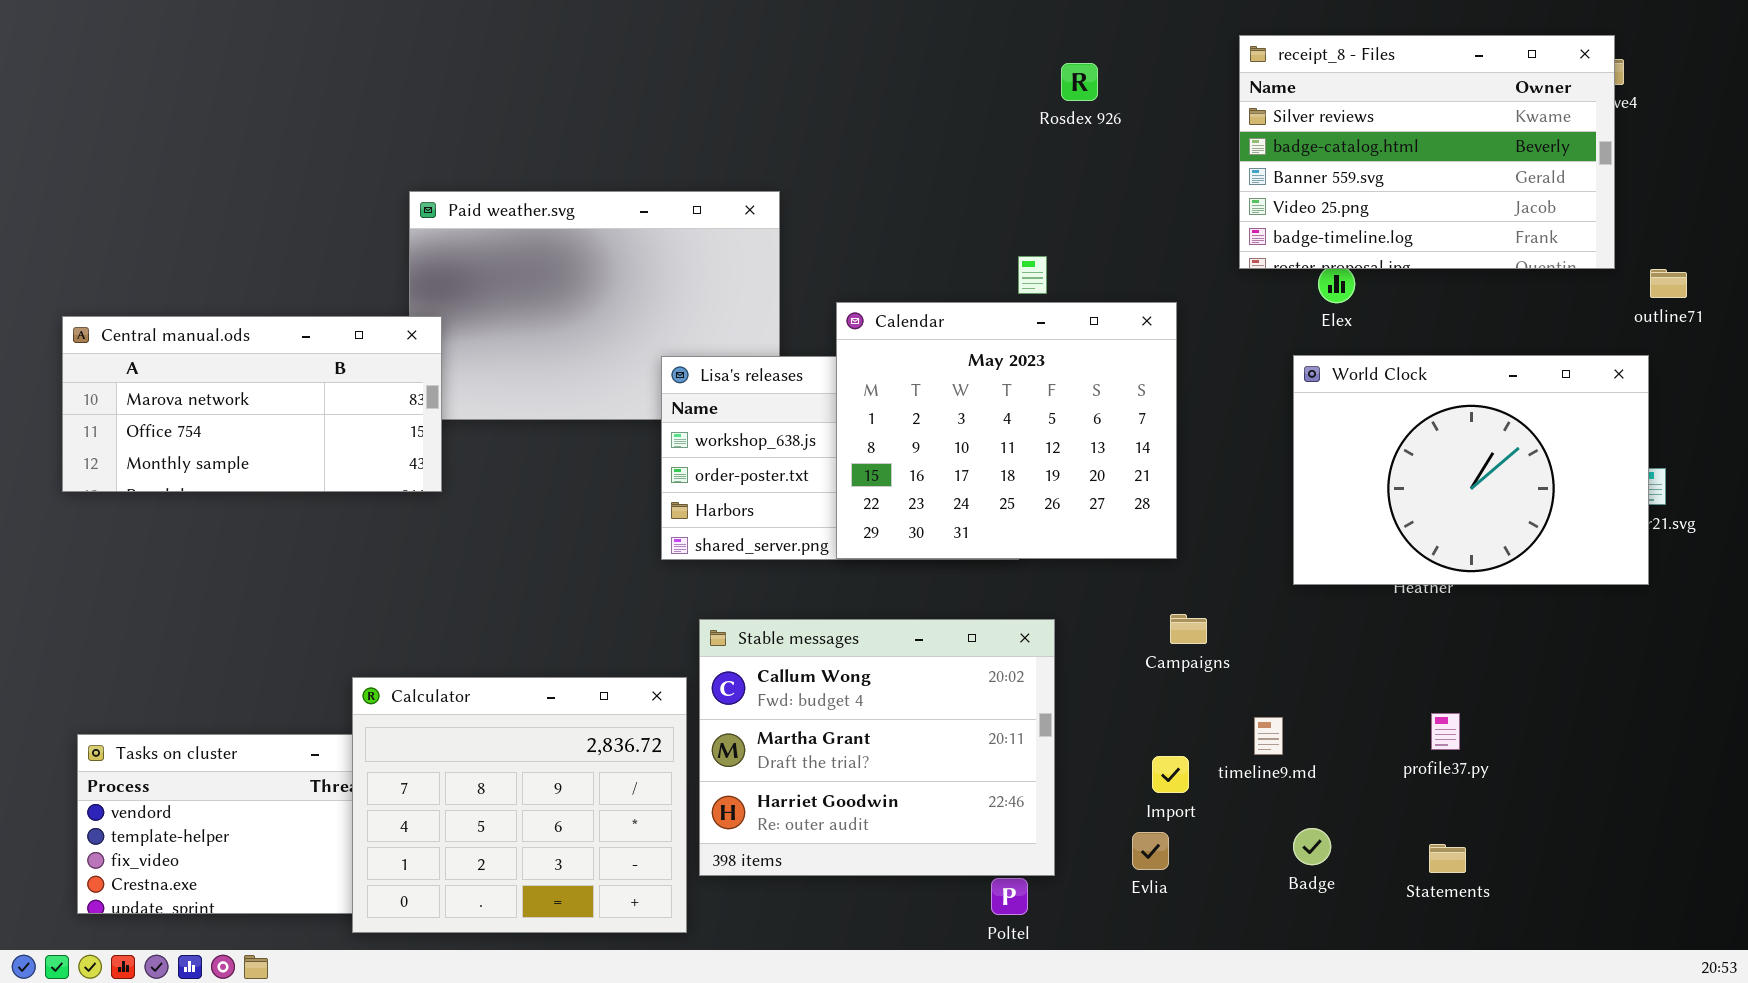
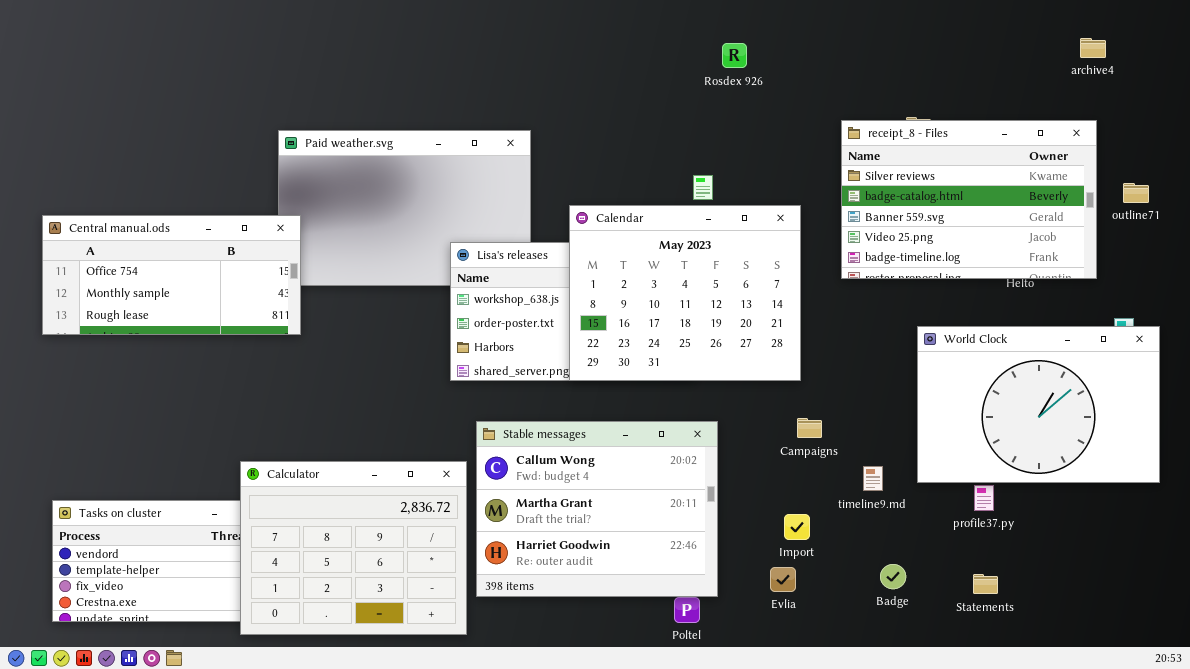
receipt_8 - Files: [1239,35,1615,269] -> [841,120,1097,279], moved
Central manual.ods: [62,316,442,492] -> [42,215,301,335], scrolled down 1 row
World Clock: [1293,355,1649,585] -> [917,326,1160,483], moved
timeline9.md: [1254,717,1283,755] -> [863,466,883,491], moved

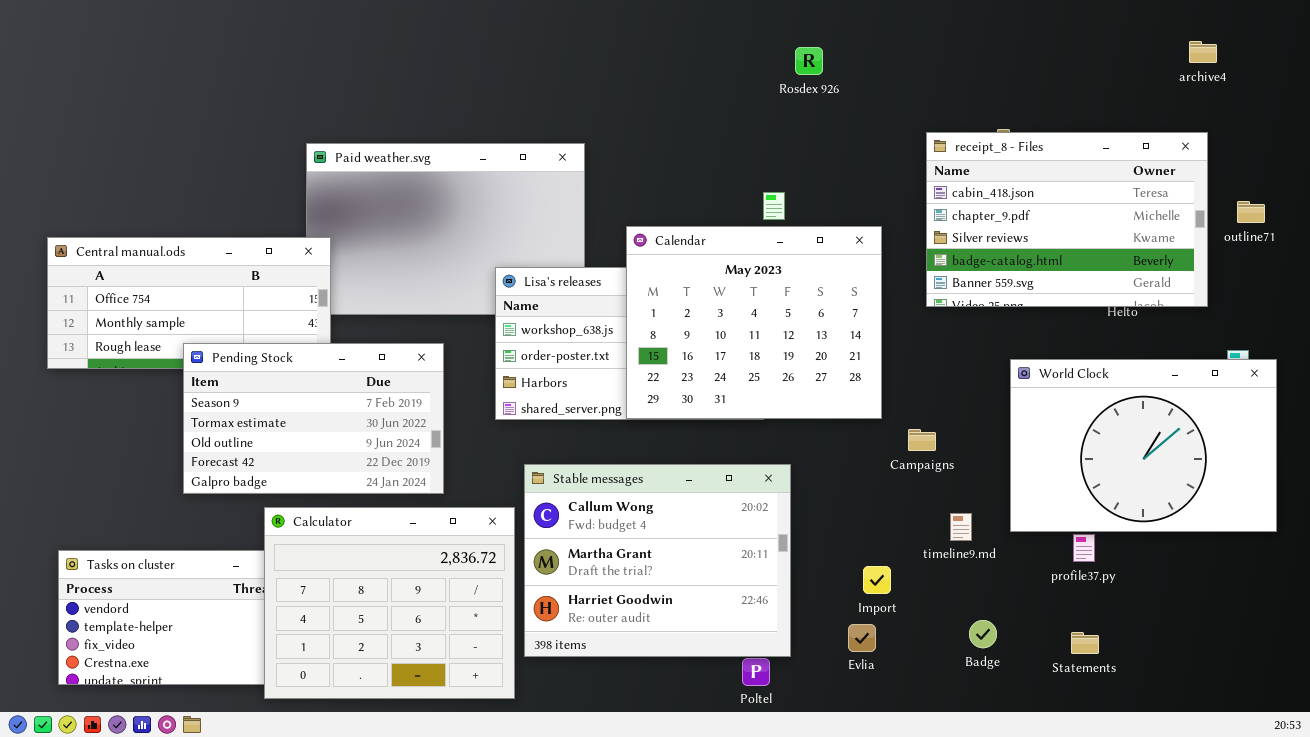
receipt_8 - Files: [841,120,1097,279] -> [926,132,1208,307], scrolled up 2 rows
Pending Stock: none -> [183,343,444,494], opened
Campaigns: [797,418,822,438] -> [908,429,936,451], moved

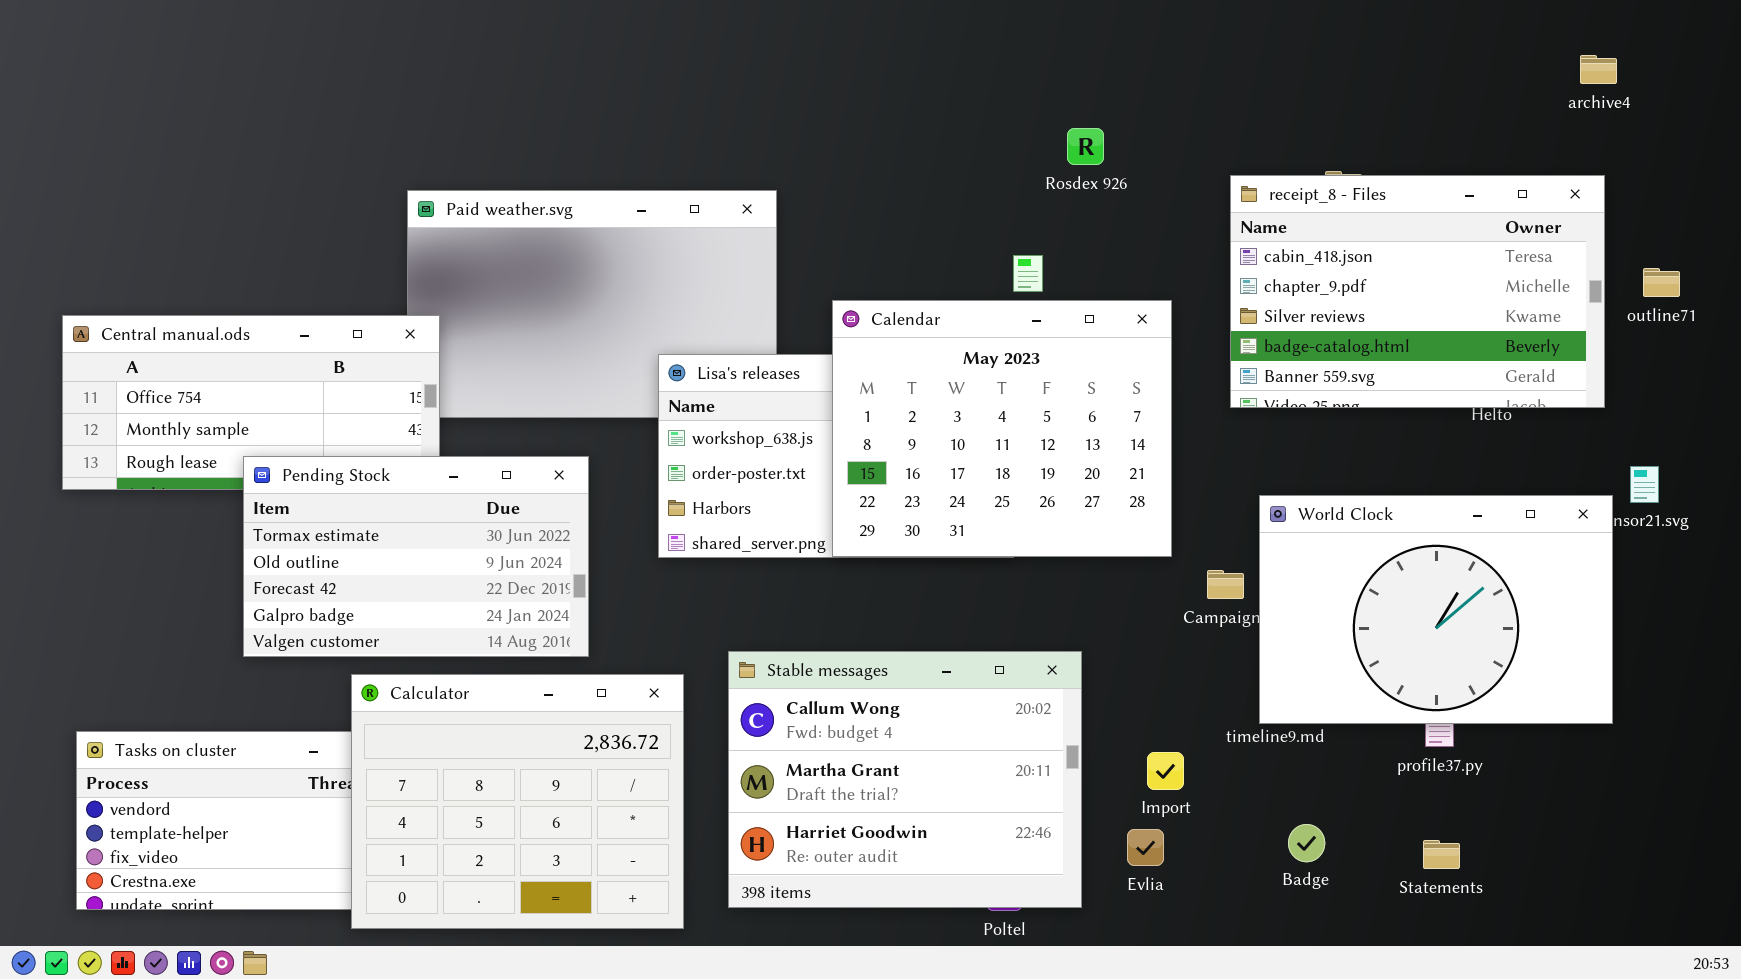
Rosdex 926: [795,47,823,75] -> [1067,128,1104,165], moved
Pending Stock: [183,343,444,494] -> [243,456,589,657], scrolled down 1 row
World Clock: [1010,359,1277,532] -> [1259,495,1613,724], moved
Stable messages: [524,464,791,657] -> [728,651,1082,908], moved

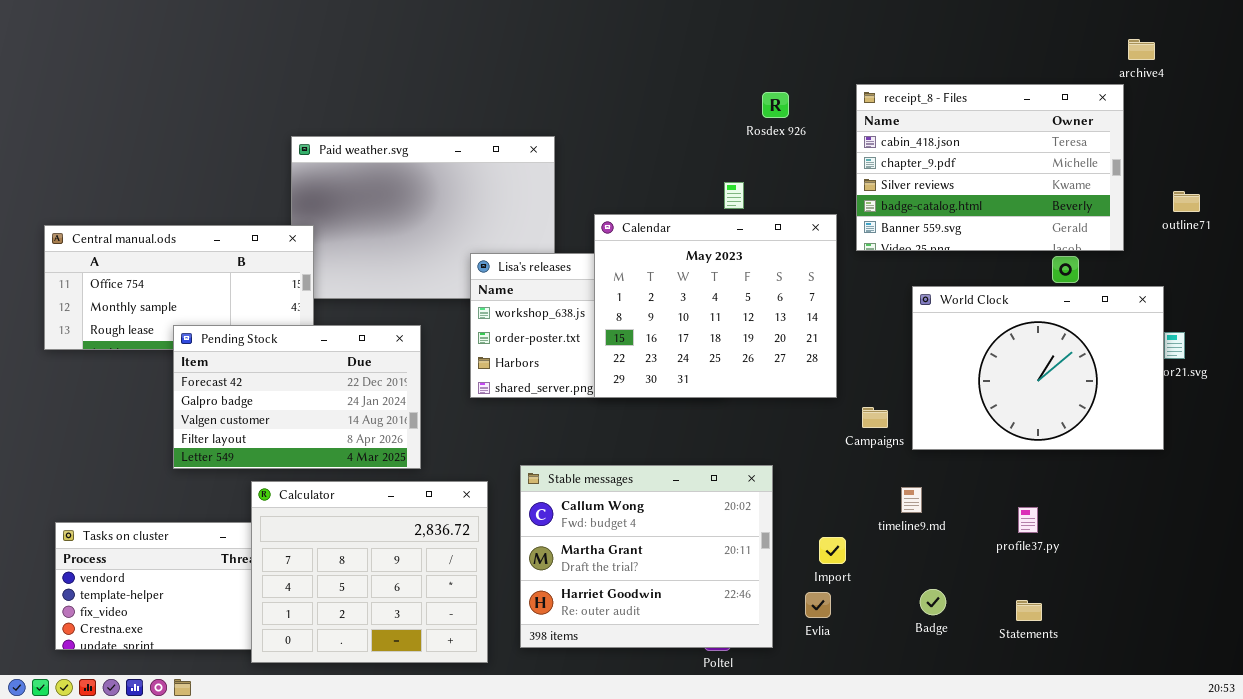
receipt_8 - Files: [1230,175,1605,408] -> [856,84,1124,251], moved
Pending Stock: [243,456,589,657] -> [173,325,421,469], scrolled down 2 rows
World Clock: [1259,495,1613,724] -> [912,286,1164,450], moved

